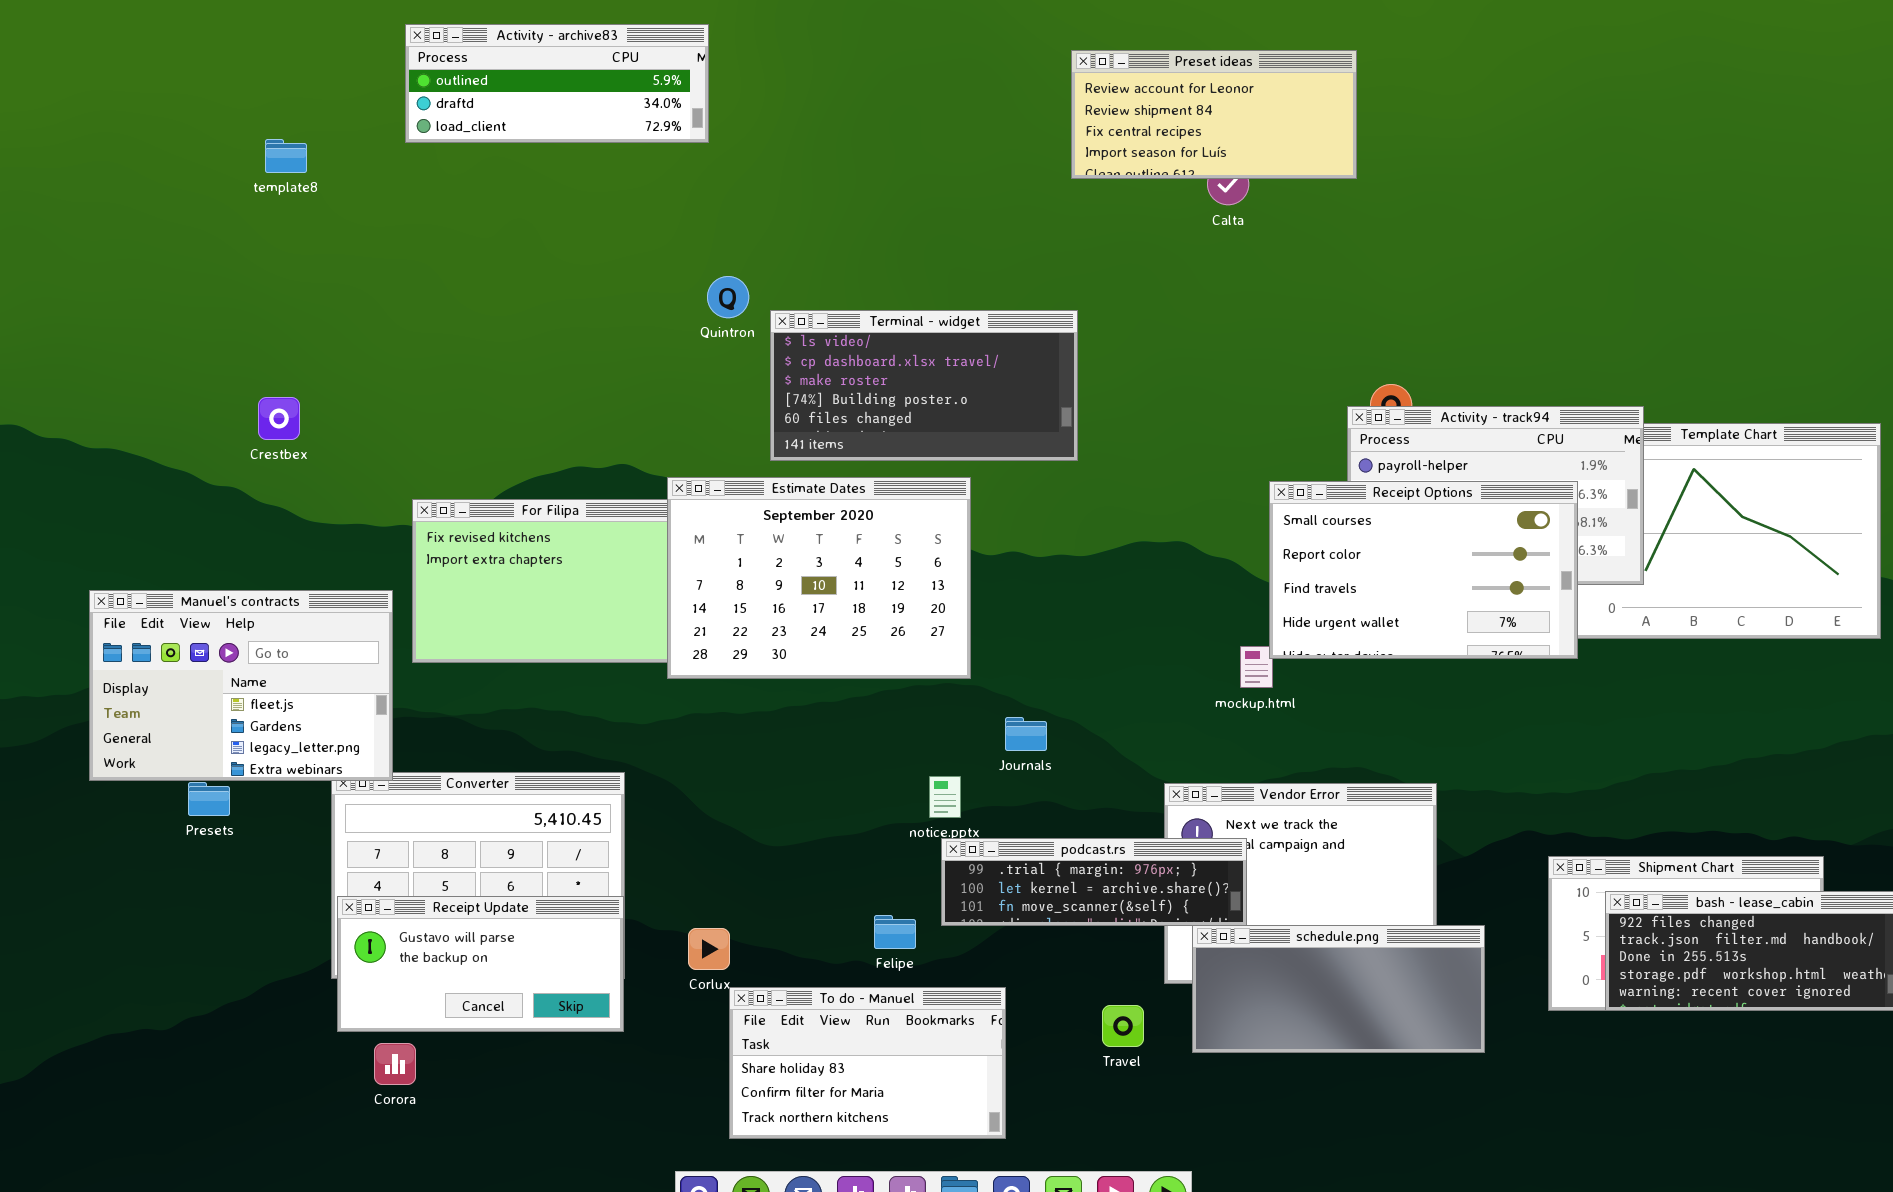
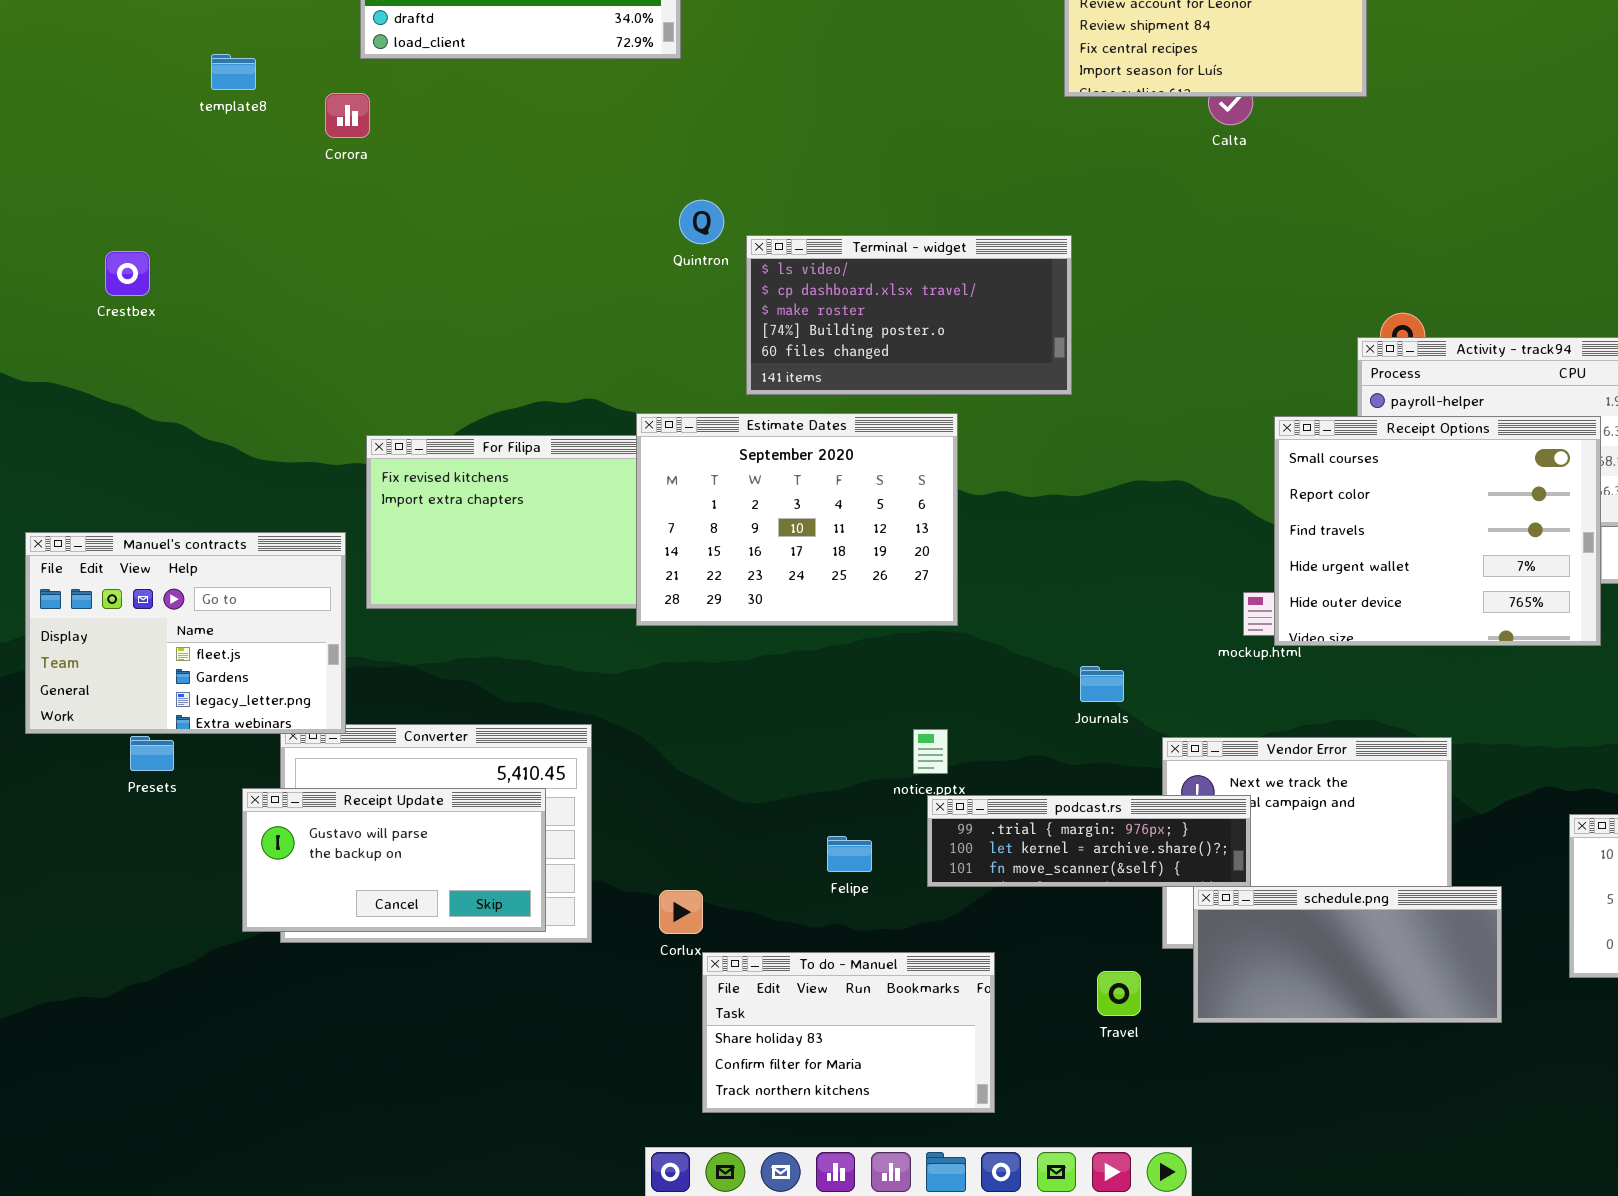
Crestbex: [258,397,300,440] -> [105,251,150,296], moved
Receipt Options: [1269,481,1578,659] -> [1274,416,1601,646], resized
Journals: [1005,717,1047,751] -> [1080,666,1124,702], moved
Receipt Update: [337,896,624,1032] -> [242,788,546,932], moved
Felipe: [874,915,916,949] -> [827,836,872,872], moved
Corora: [374,1043,416,1085] -> [325,93,370,138], moved

